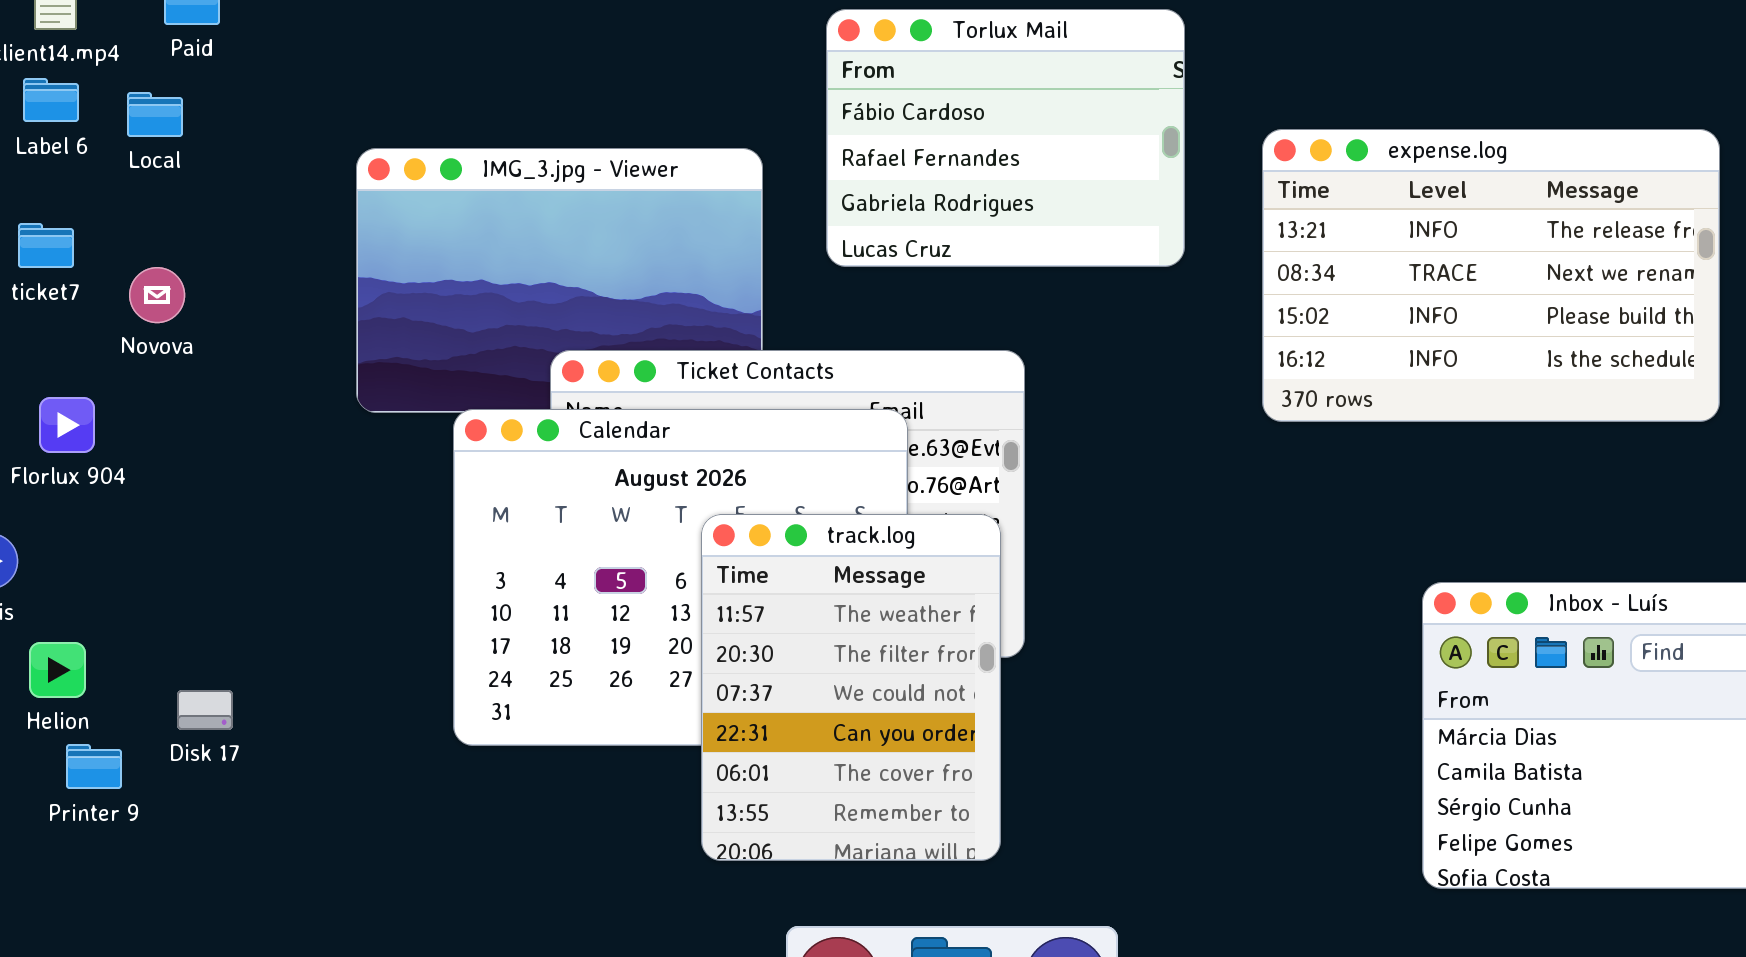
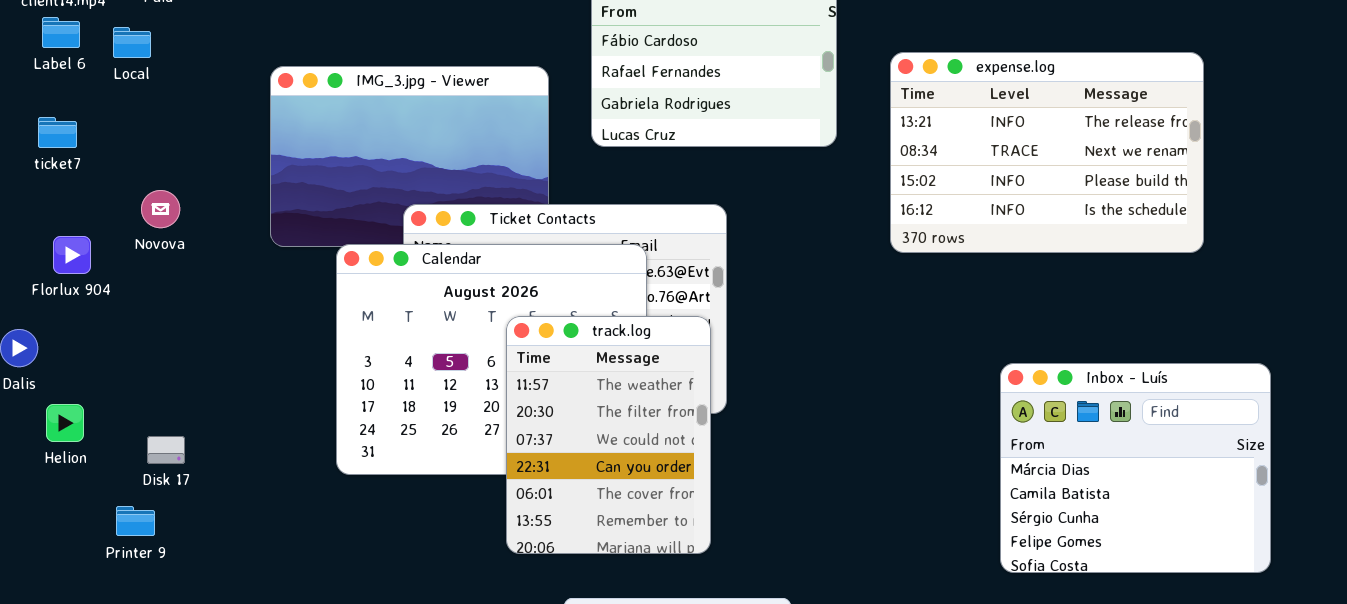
Novova: [129,267,185,323] -> [141,190,180,228], moved
Printer 9: [66,744,122,789] -> [116,506,155,536], moved

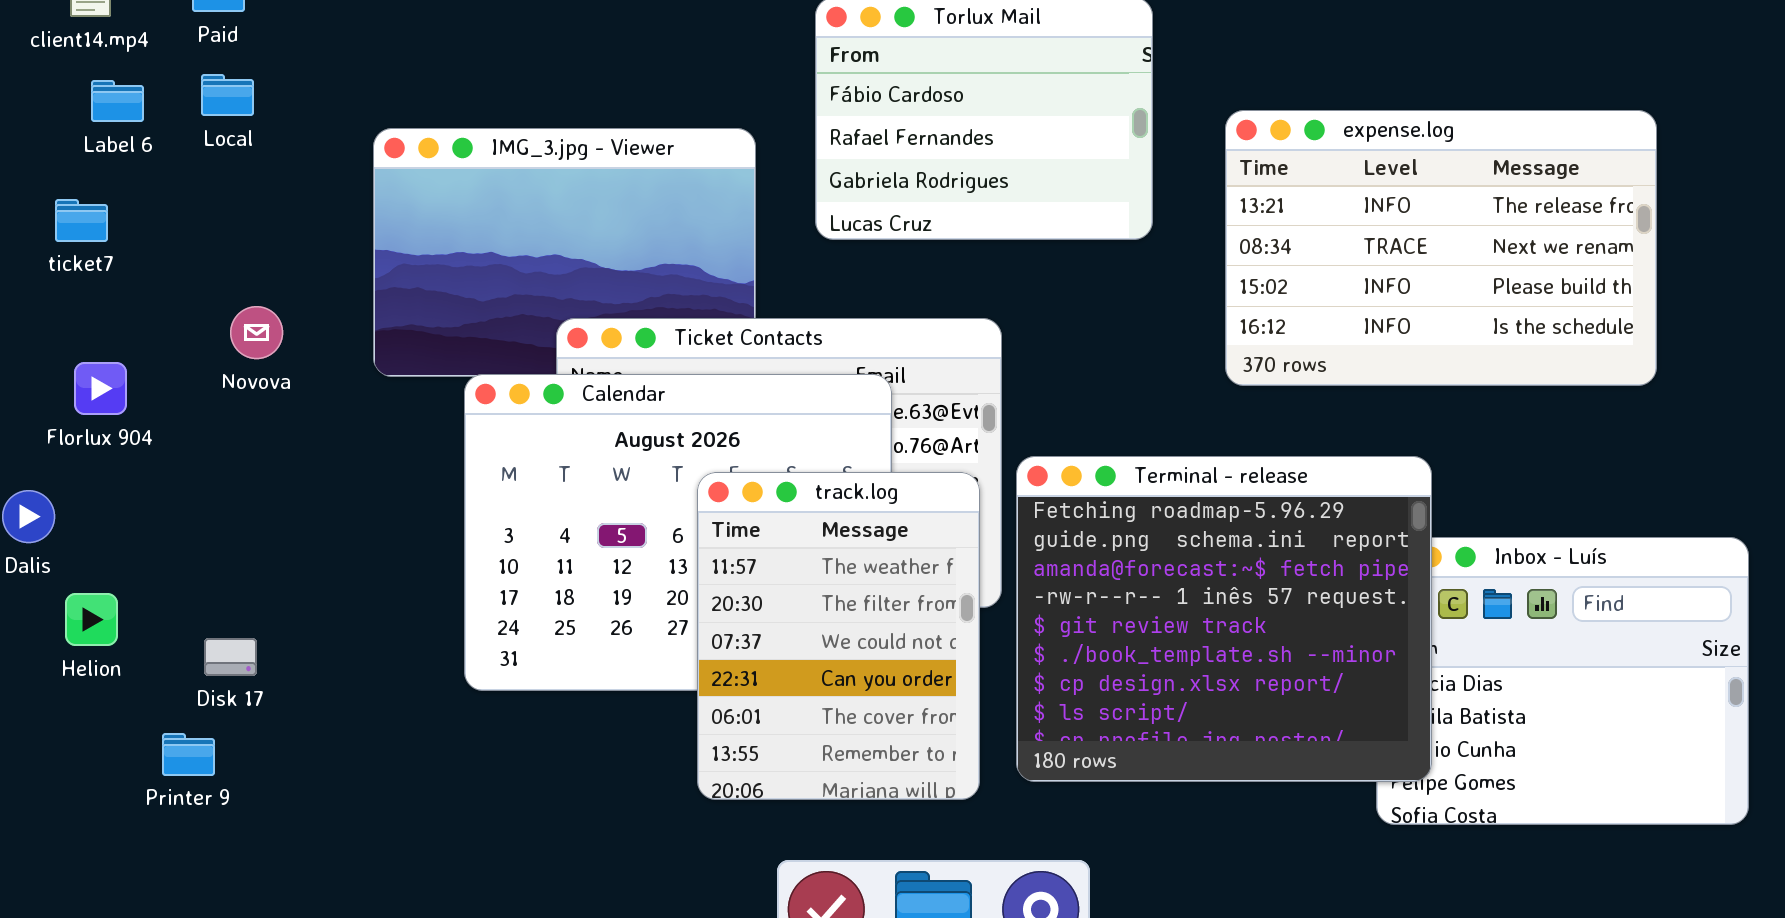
Label 6: [42,17,80,48] -> [91,80,144,122], moved
Local: [113,27,151,58] -> [201,74,254,116], moved
Novova: [141,190,180,228] -> [230,306,283,359], moved
Terminal - release: none -> [1016,456,1432,782], opened

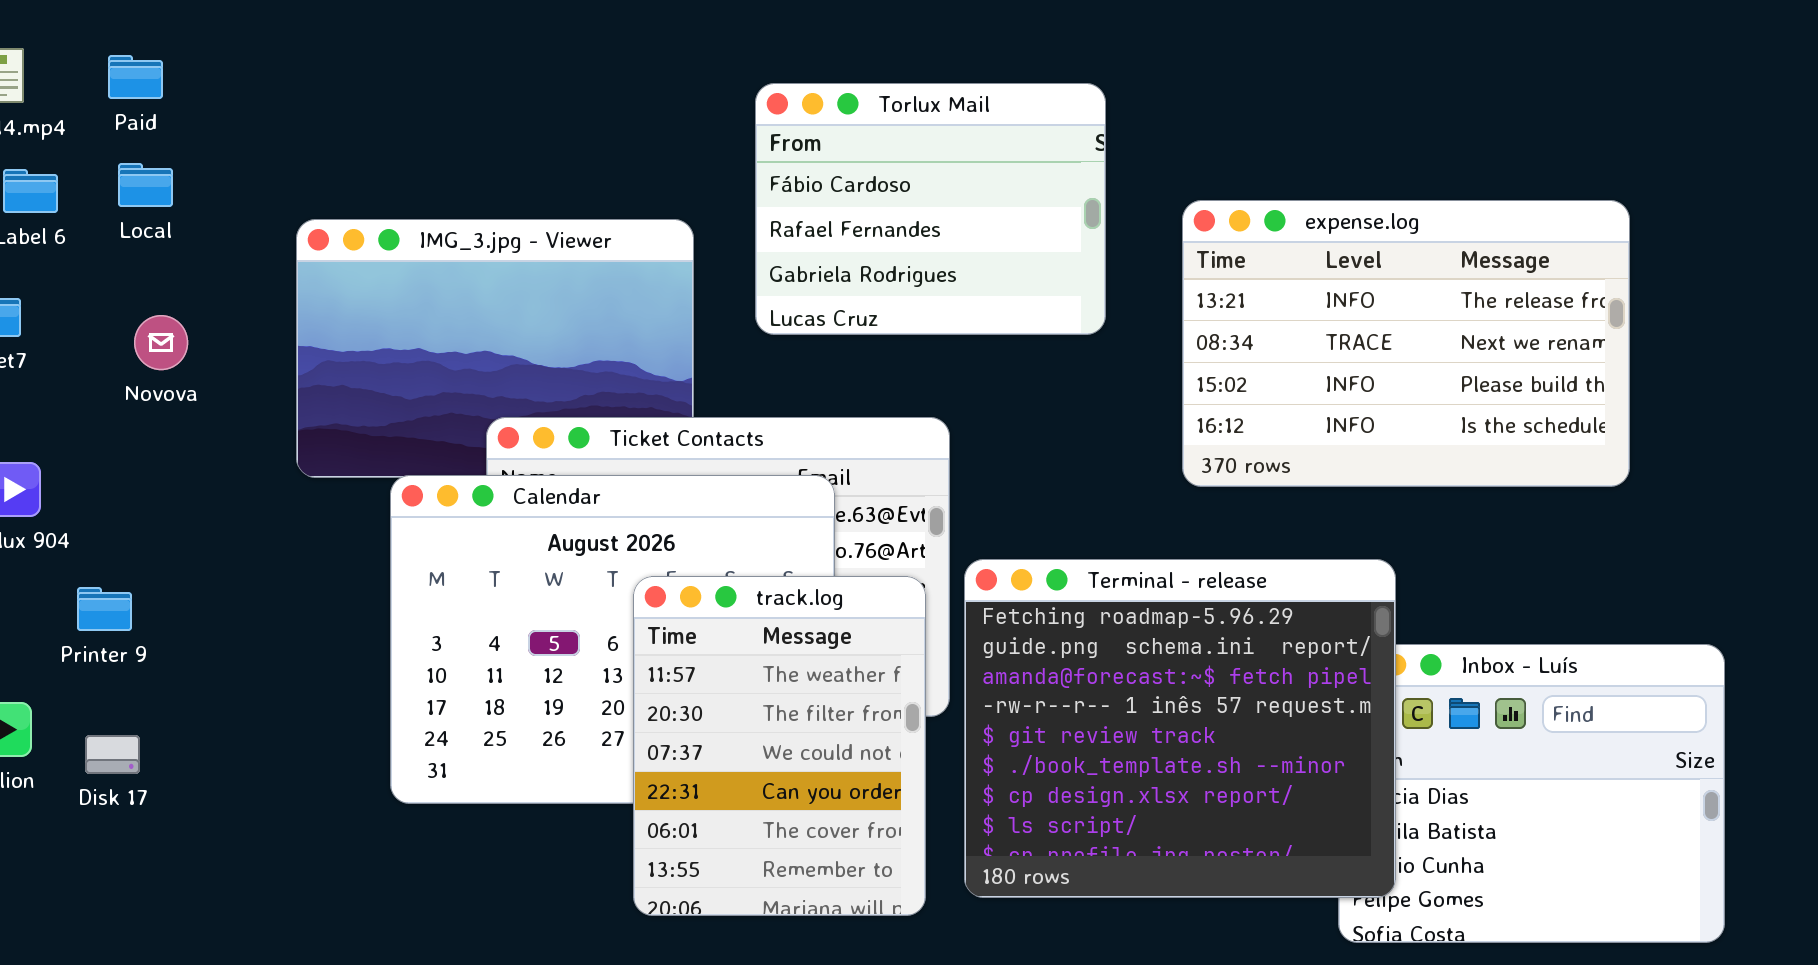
Novova: [230,306,283,359] -> [134,315,188,370], moved
Disk 17: [204,638,257,676] -> [85,735,140,774], moved
Printer 9: [162,733,215,776] -> [77,587,132,631], moved

